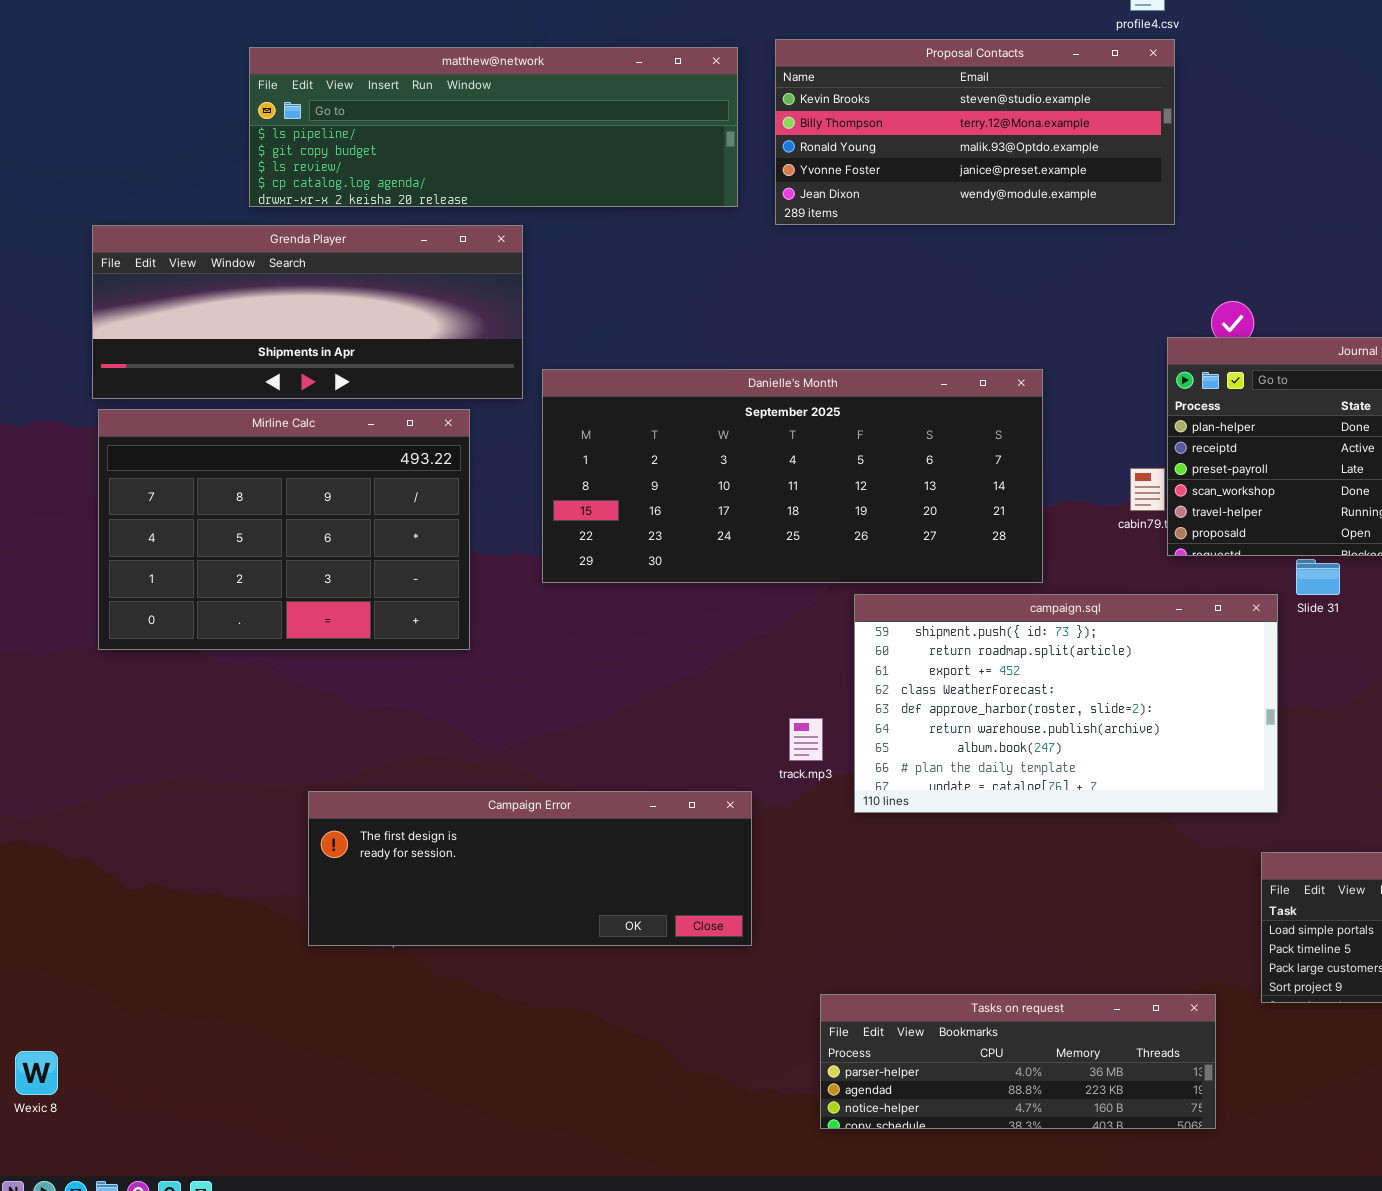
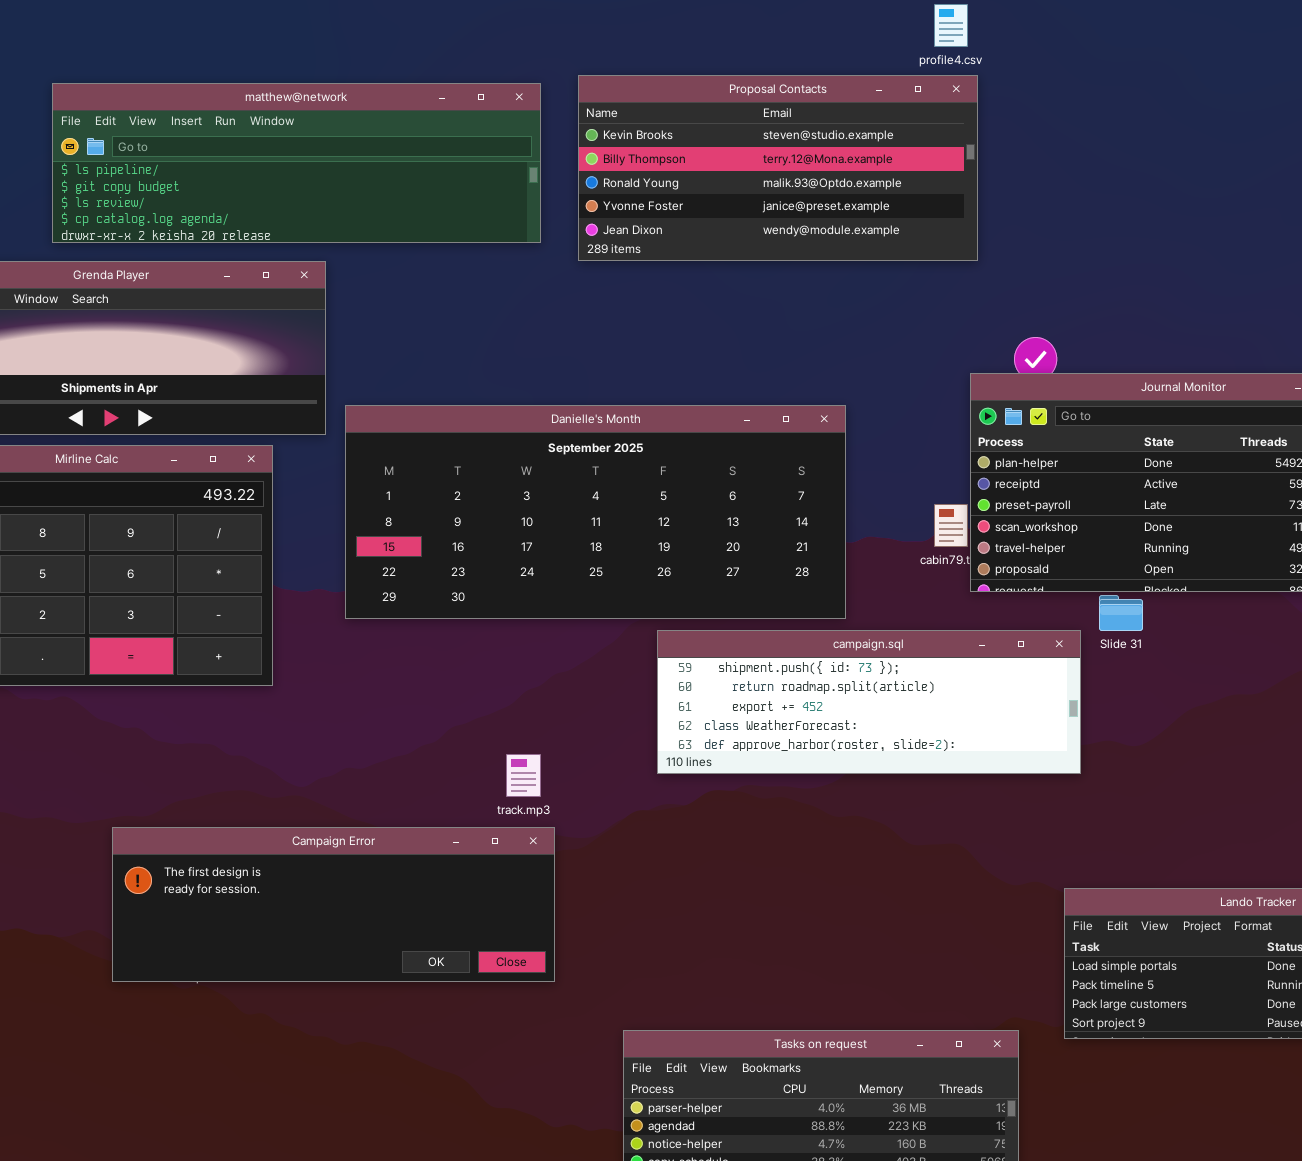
campaign.sql: [854,594,1278,813] -> [657,630,1081,774], resized
track.mp3: [789,718,823,761] -> [506,754,541,797], moved

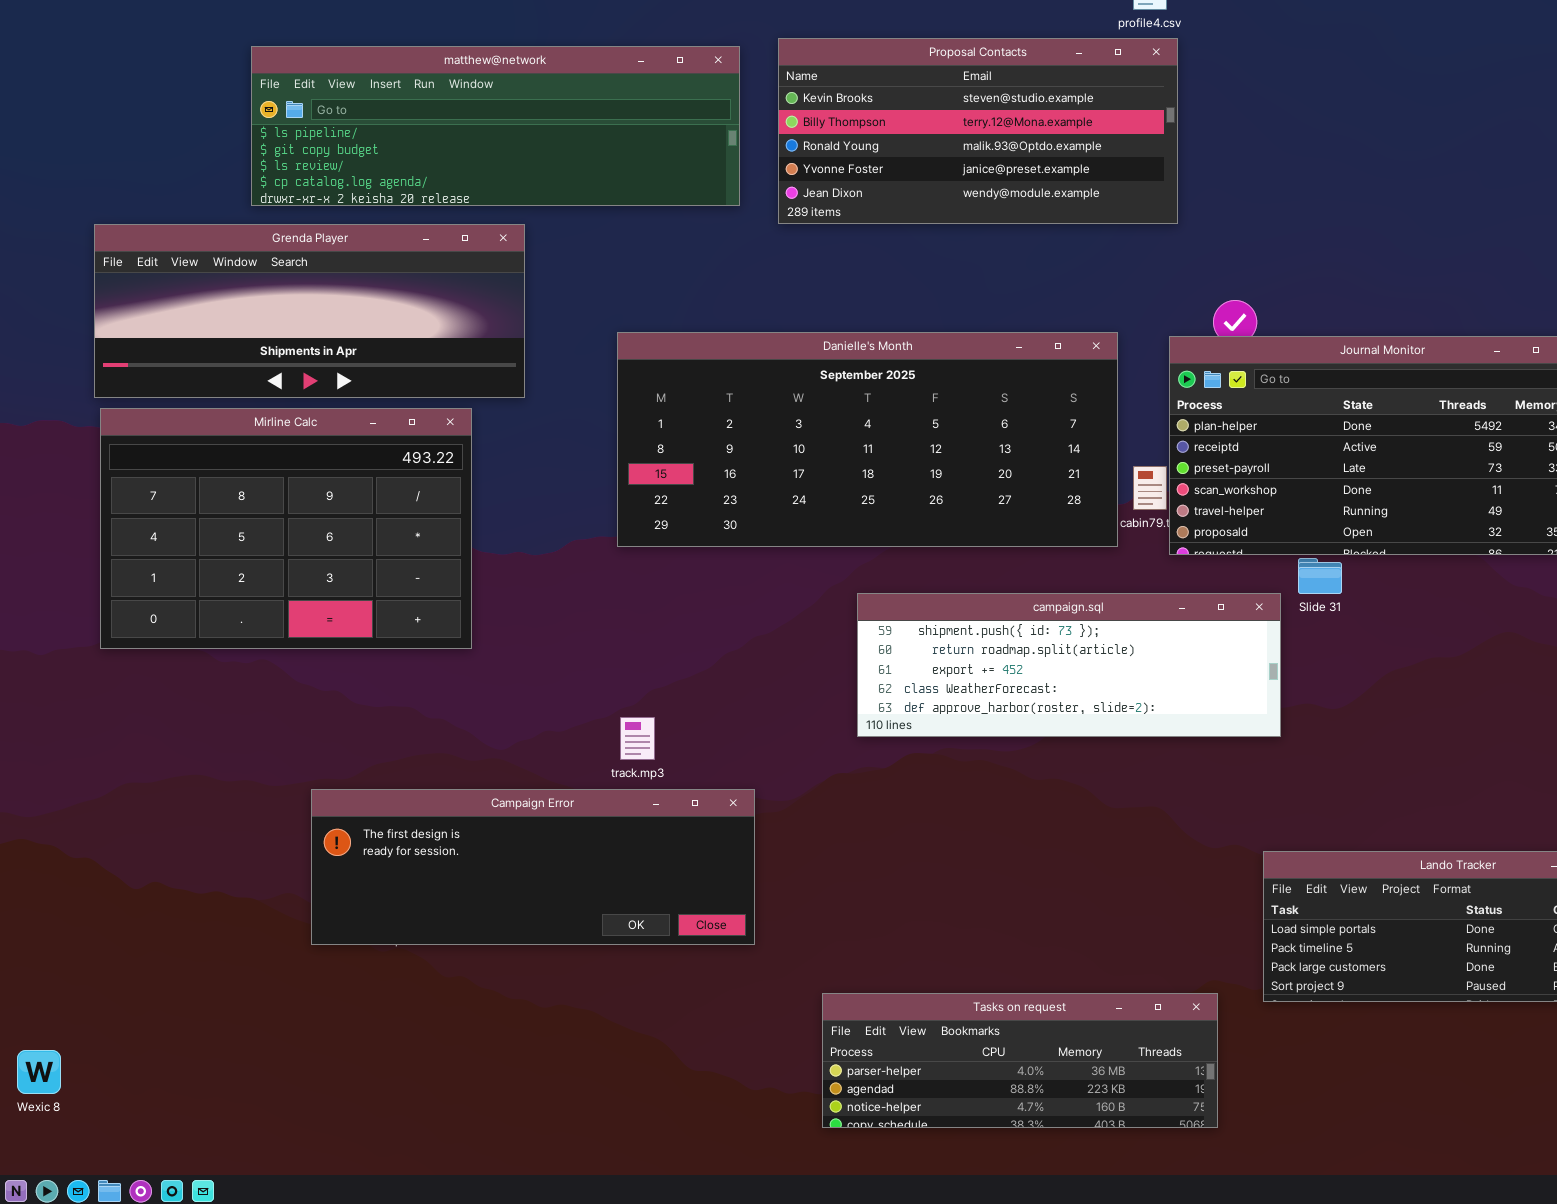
Danielle's Month: [345,405,846,619] -> [617,332,1118,547], moved
track.mp3: [506,754,541,797] -> [620,717,655,760], moved

